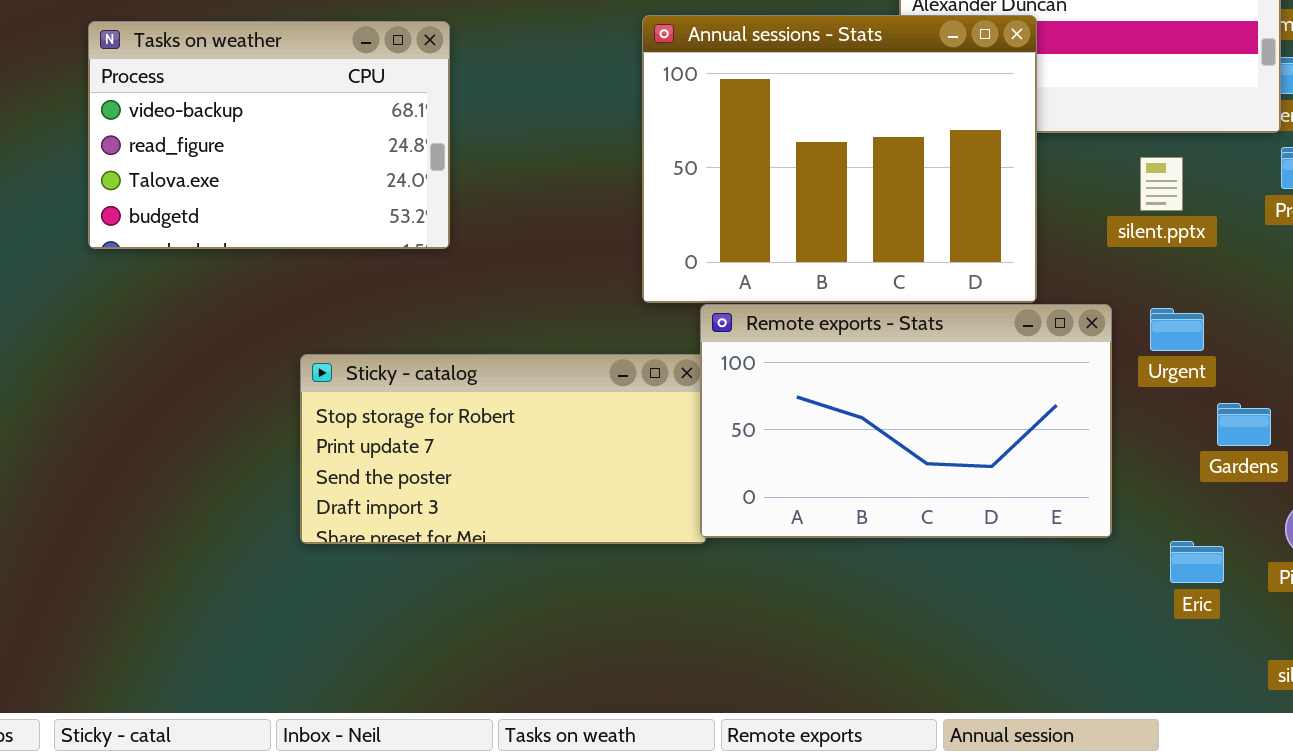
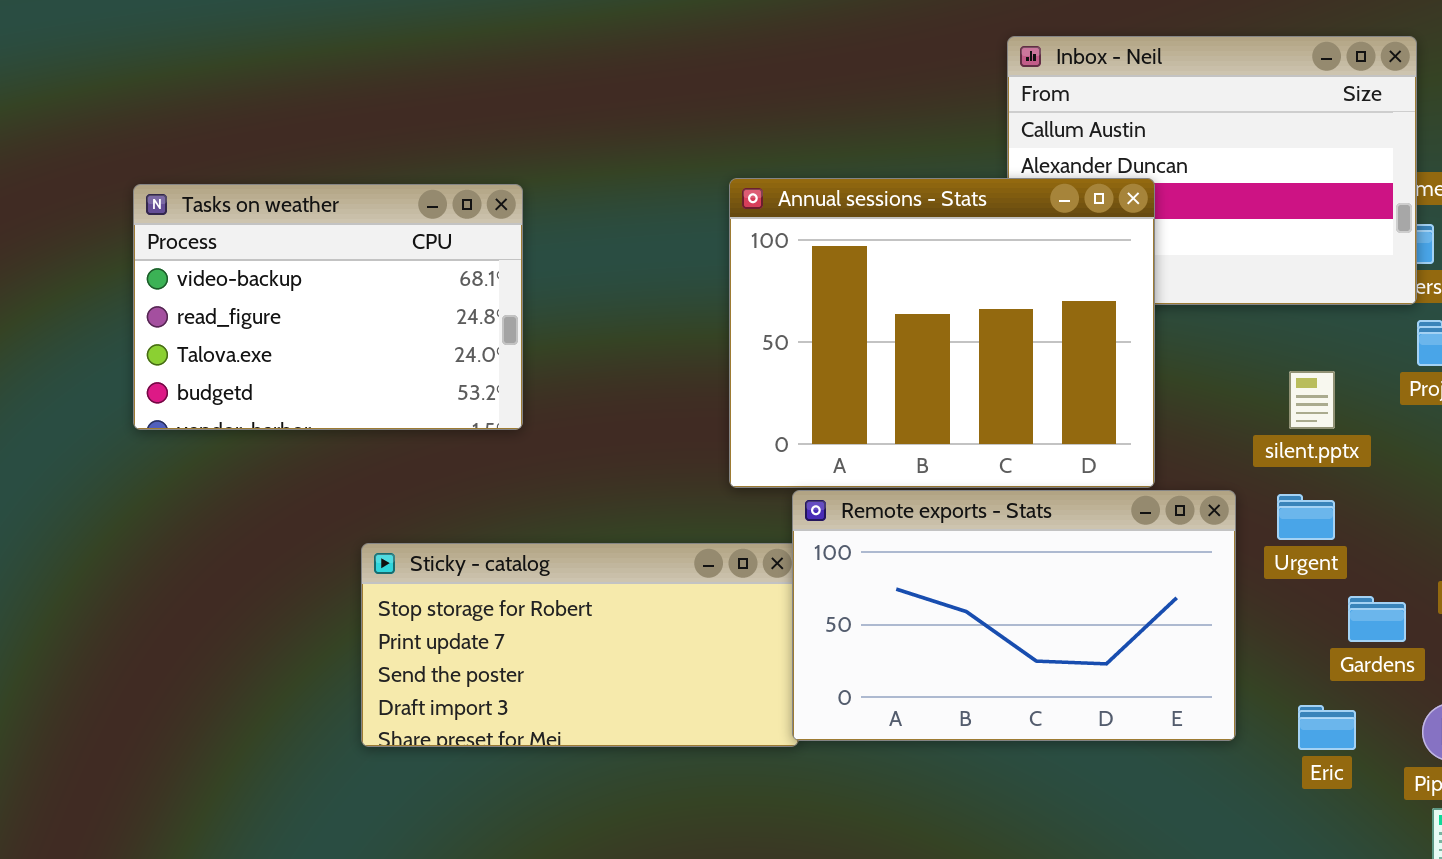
silent.pptx: [1140,157,1183,211] -> [1289,371,1335,429], moved
Eric: [1170,541,1224,583] -> [1298,705,1356,750], moved

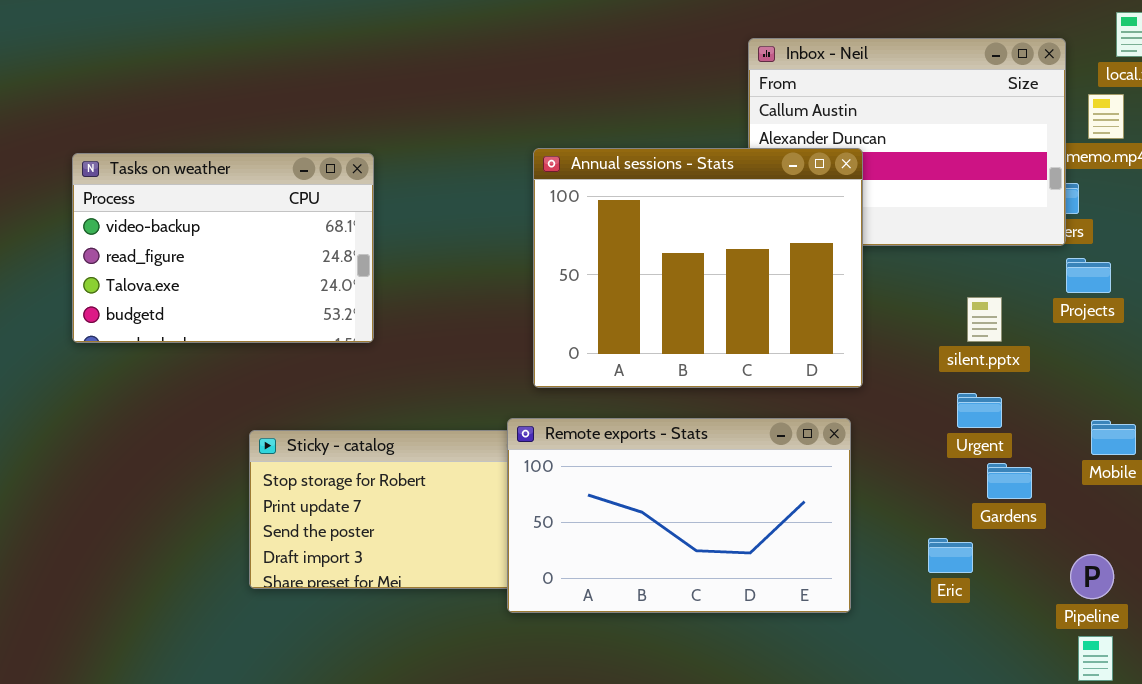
Remote exports - Stats: [792,490,1236,741] -> [507,418,851,613], moved
Gardens: [1348,596,1406,642] -> [987,463,1032,499], moved
Eric: [1298,705,1356,750] -> [928,538,973,573], moved

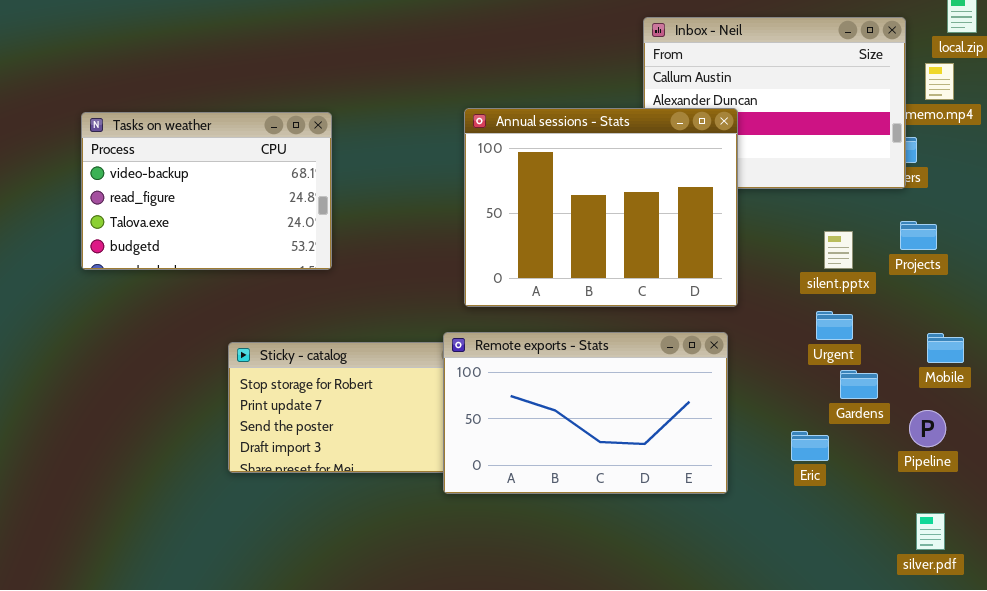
Projects: [1066,258,1111,293] -> [900,221,937,250], moved
Pipeline: [1070,554,1114,599] -> [909,410,946,447], moved

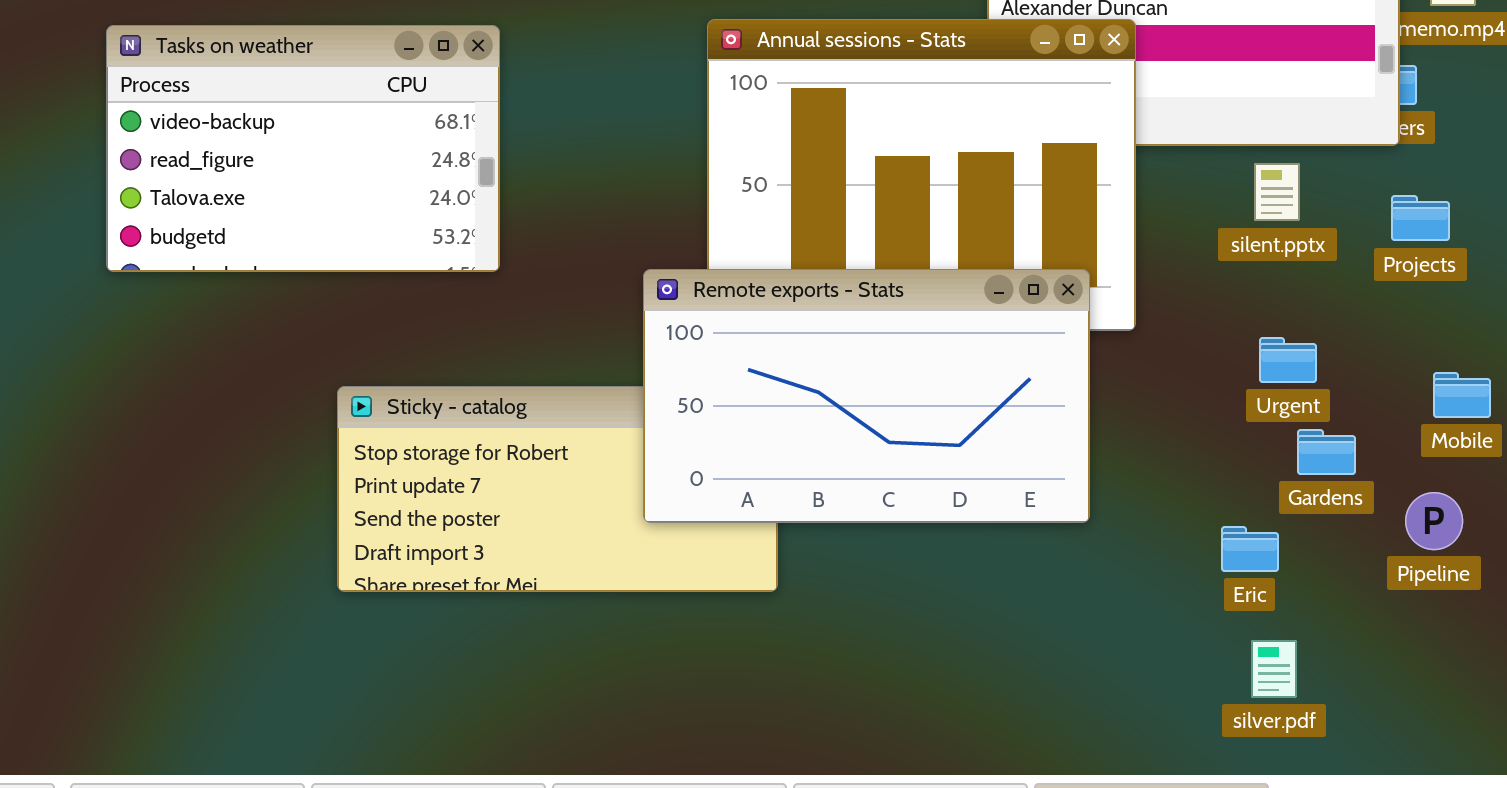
silent.pptx: [824,231,853,269] -> [1254,163,1300,221], moved
Remote exports - Stats: [443,332,728,494] -> [643,269,1090,523], moved
silver.pdf: [916,513,945,550] -> [1251,640,1297,698], moved

